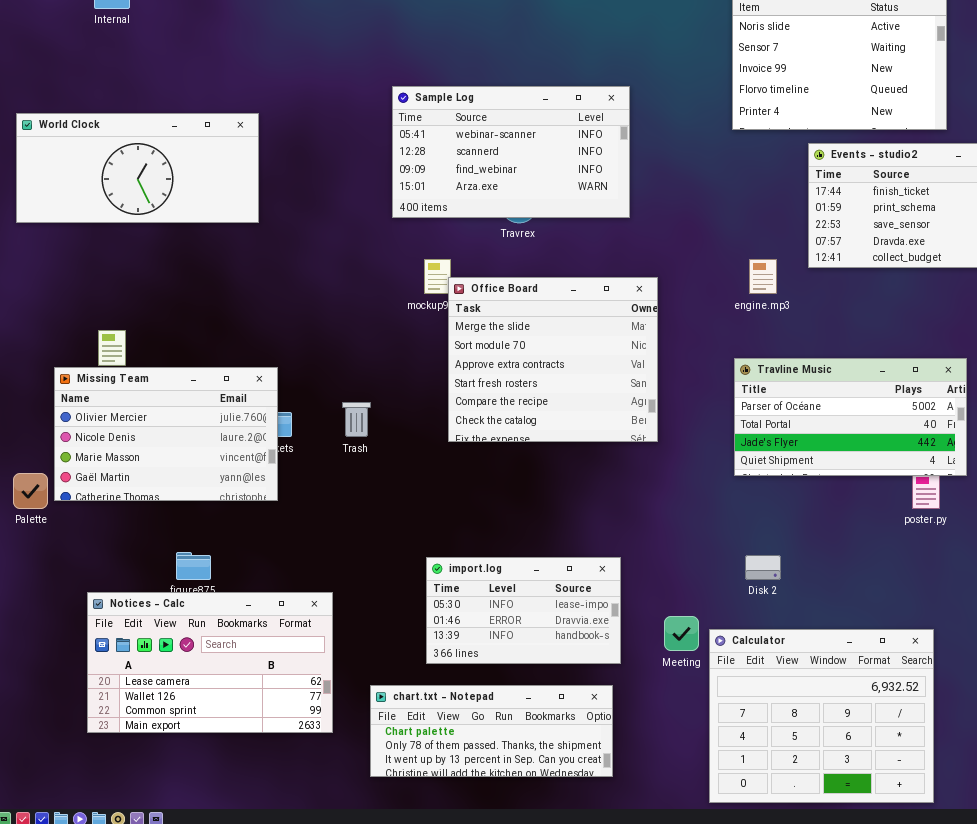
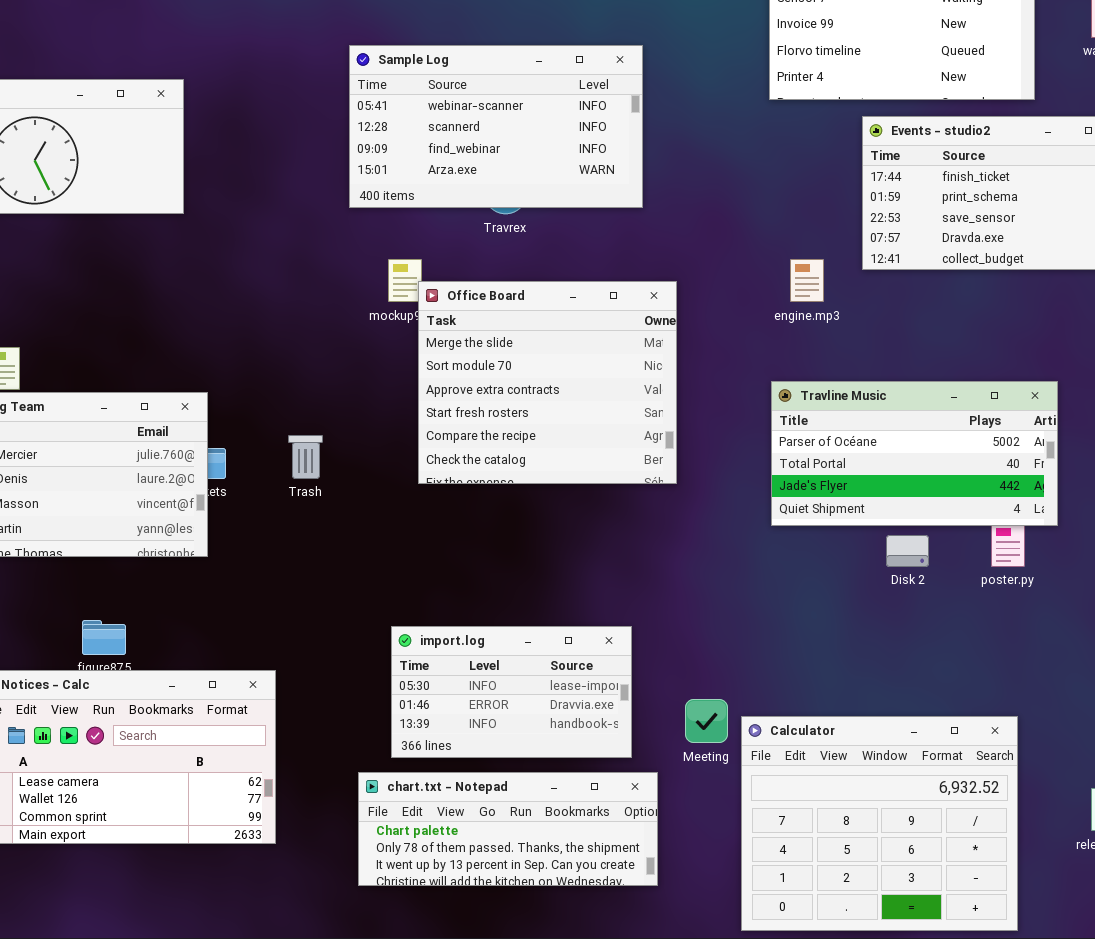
Disk 2: [745,555,781,580] -> [886,535,929,567], moved
chart.txt - Notepad: [370,685,613,777] -> [358,772,658,886], moved

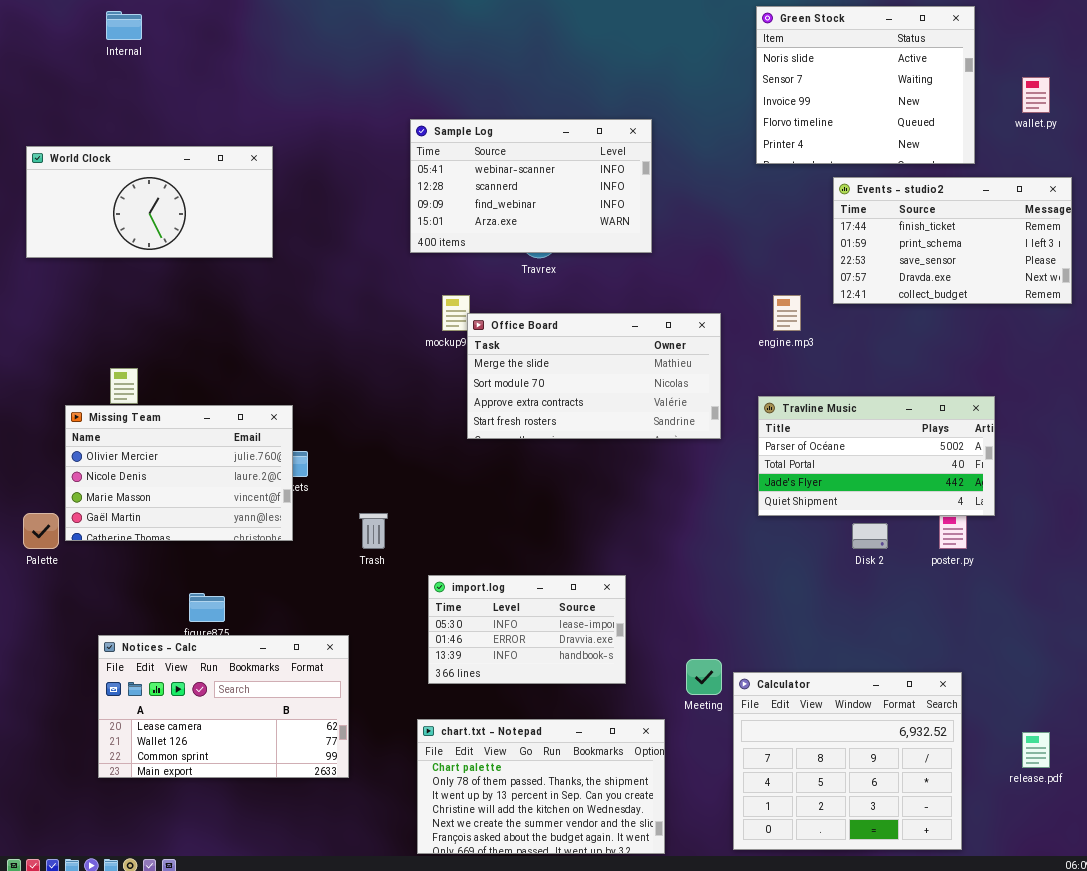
Office Board: [418,281,677,484] -> [467,313,721,439], resized
Trash: [288,435,323,479] -> [359,513,388,549], moved
import.log: [391,626,632,758] -> [428,575,626,684], moved
chart.txt - Notepad: [358,772,658,886] -> [417,719,665,854], resized

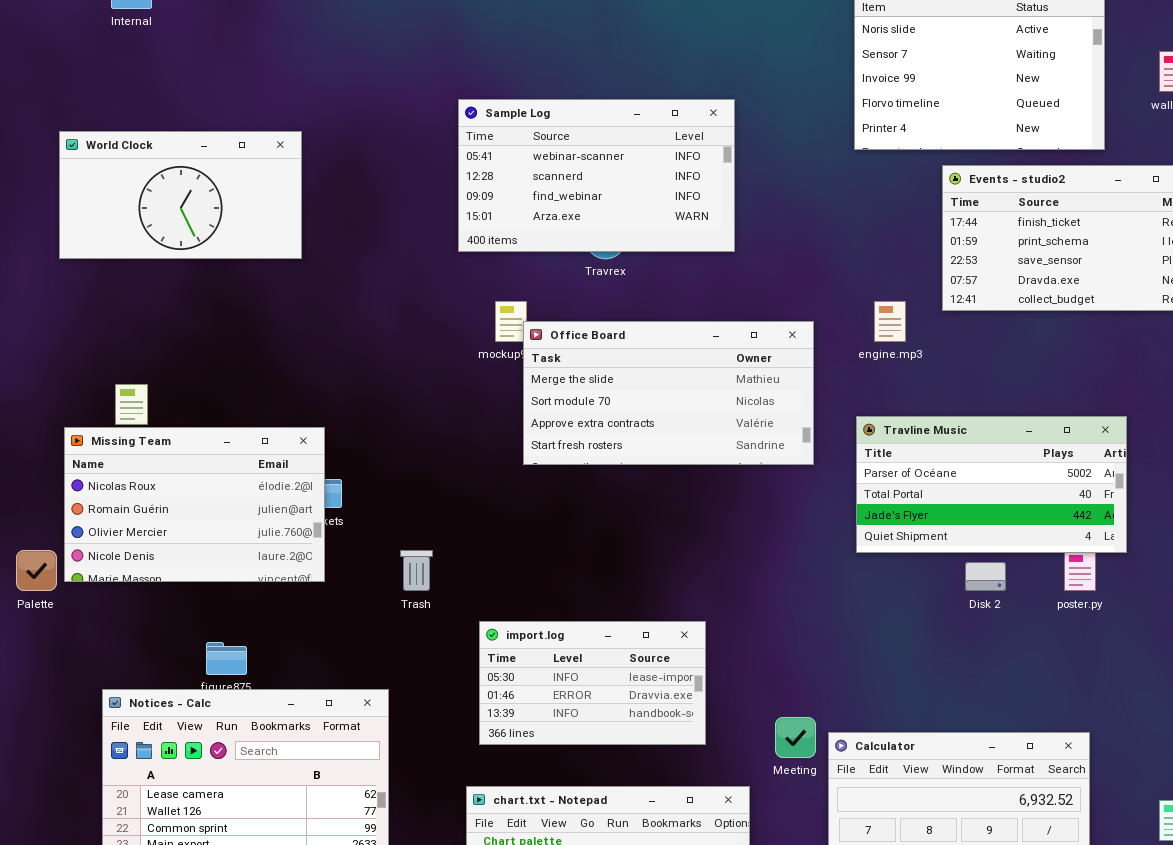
World Clock: [26,146,273,258] -> [59,131,302,259], resized
Missing Team: [65,405,293,541] -> [64,427,325,582], scrolled up 2 rows

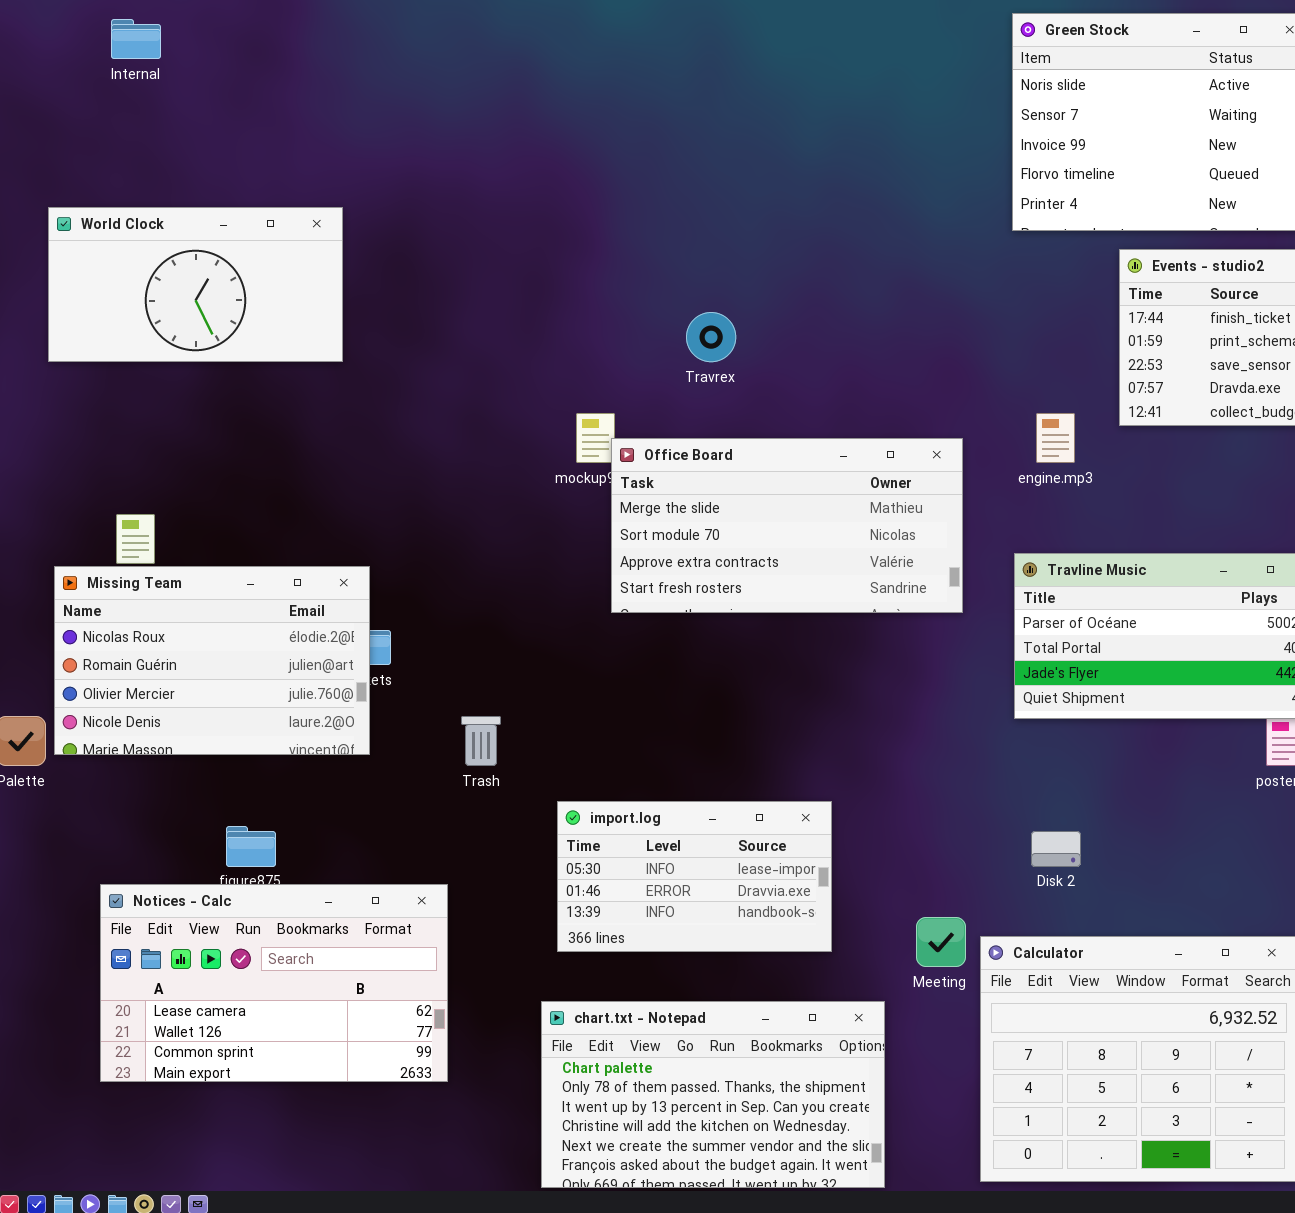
Sample Log: [458,99,735,252] -> none, closed
Disk 2: [965,562,1006,591] -> [1031,831,1081,867], moved

